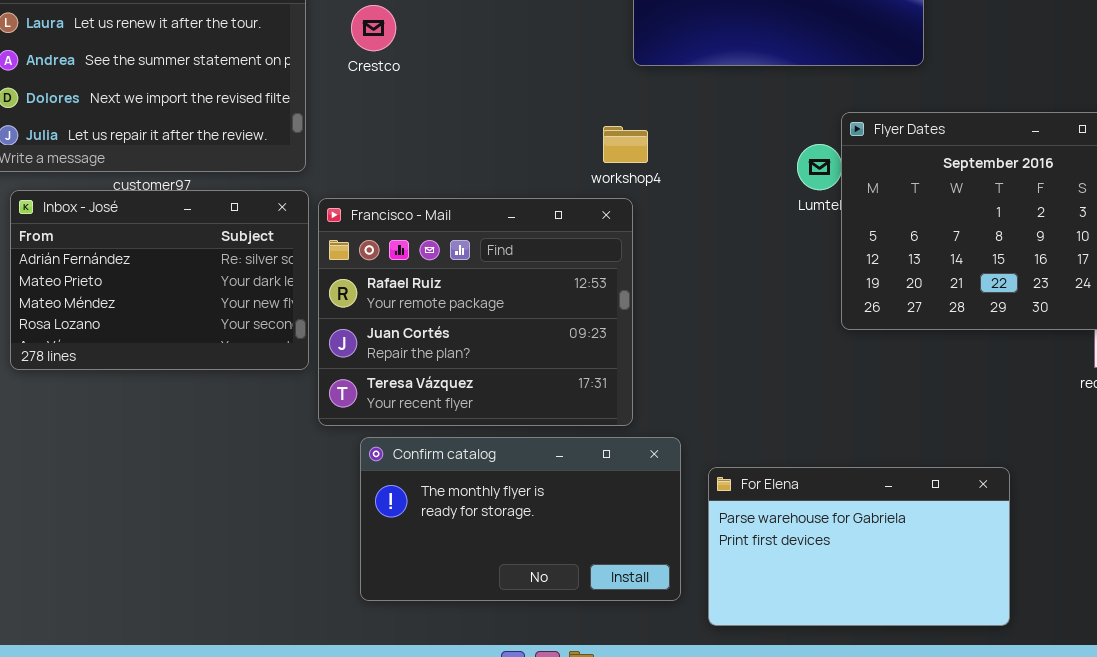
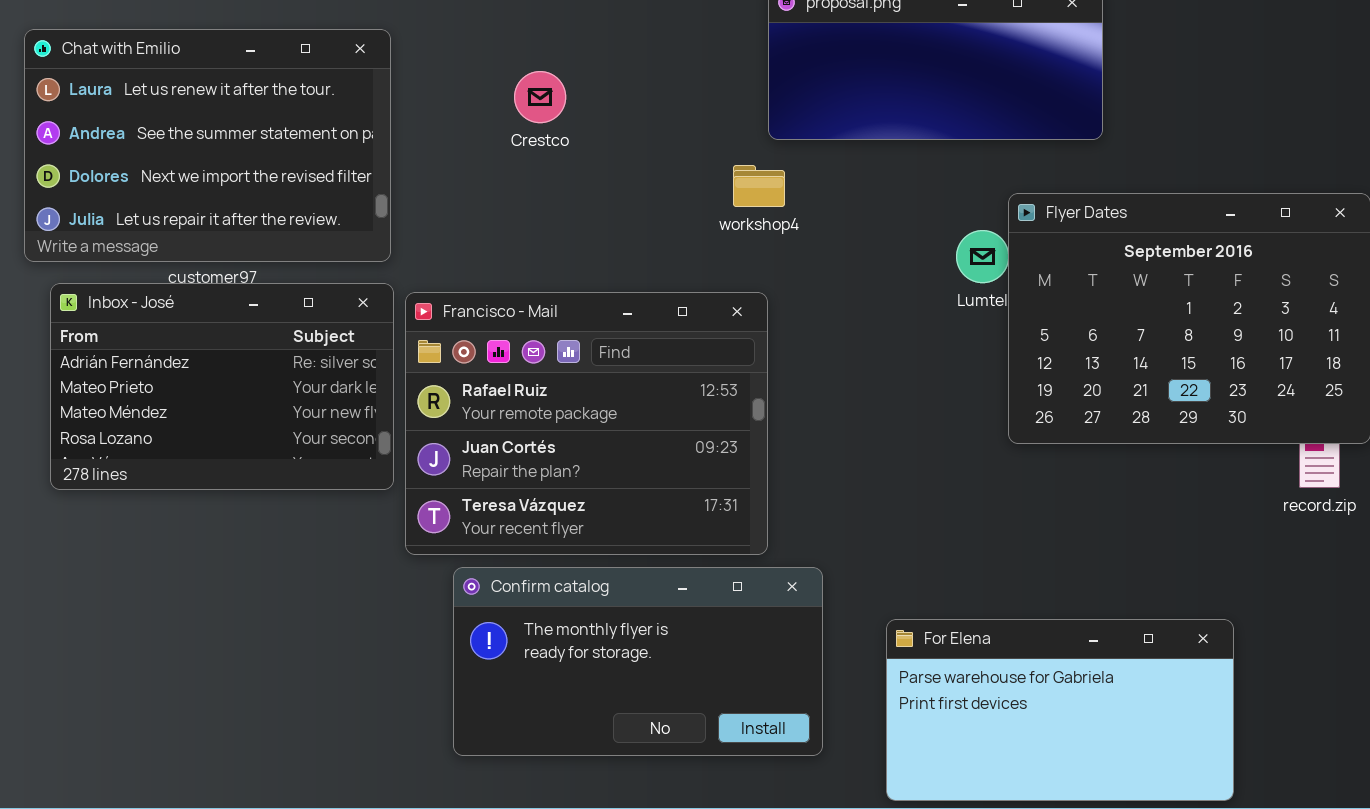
Crestco: [351,5,396,51] -> [514,71,566,123], moved
workshop4: [603,126,648,163] -> [733,165,785,207], moved
For Elena: [708,467,1010,626] -> [886,619,1234,801], moved

